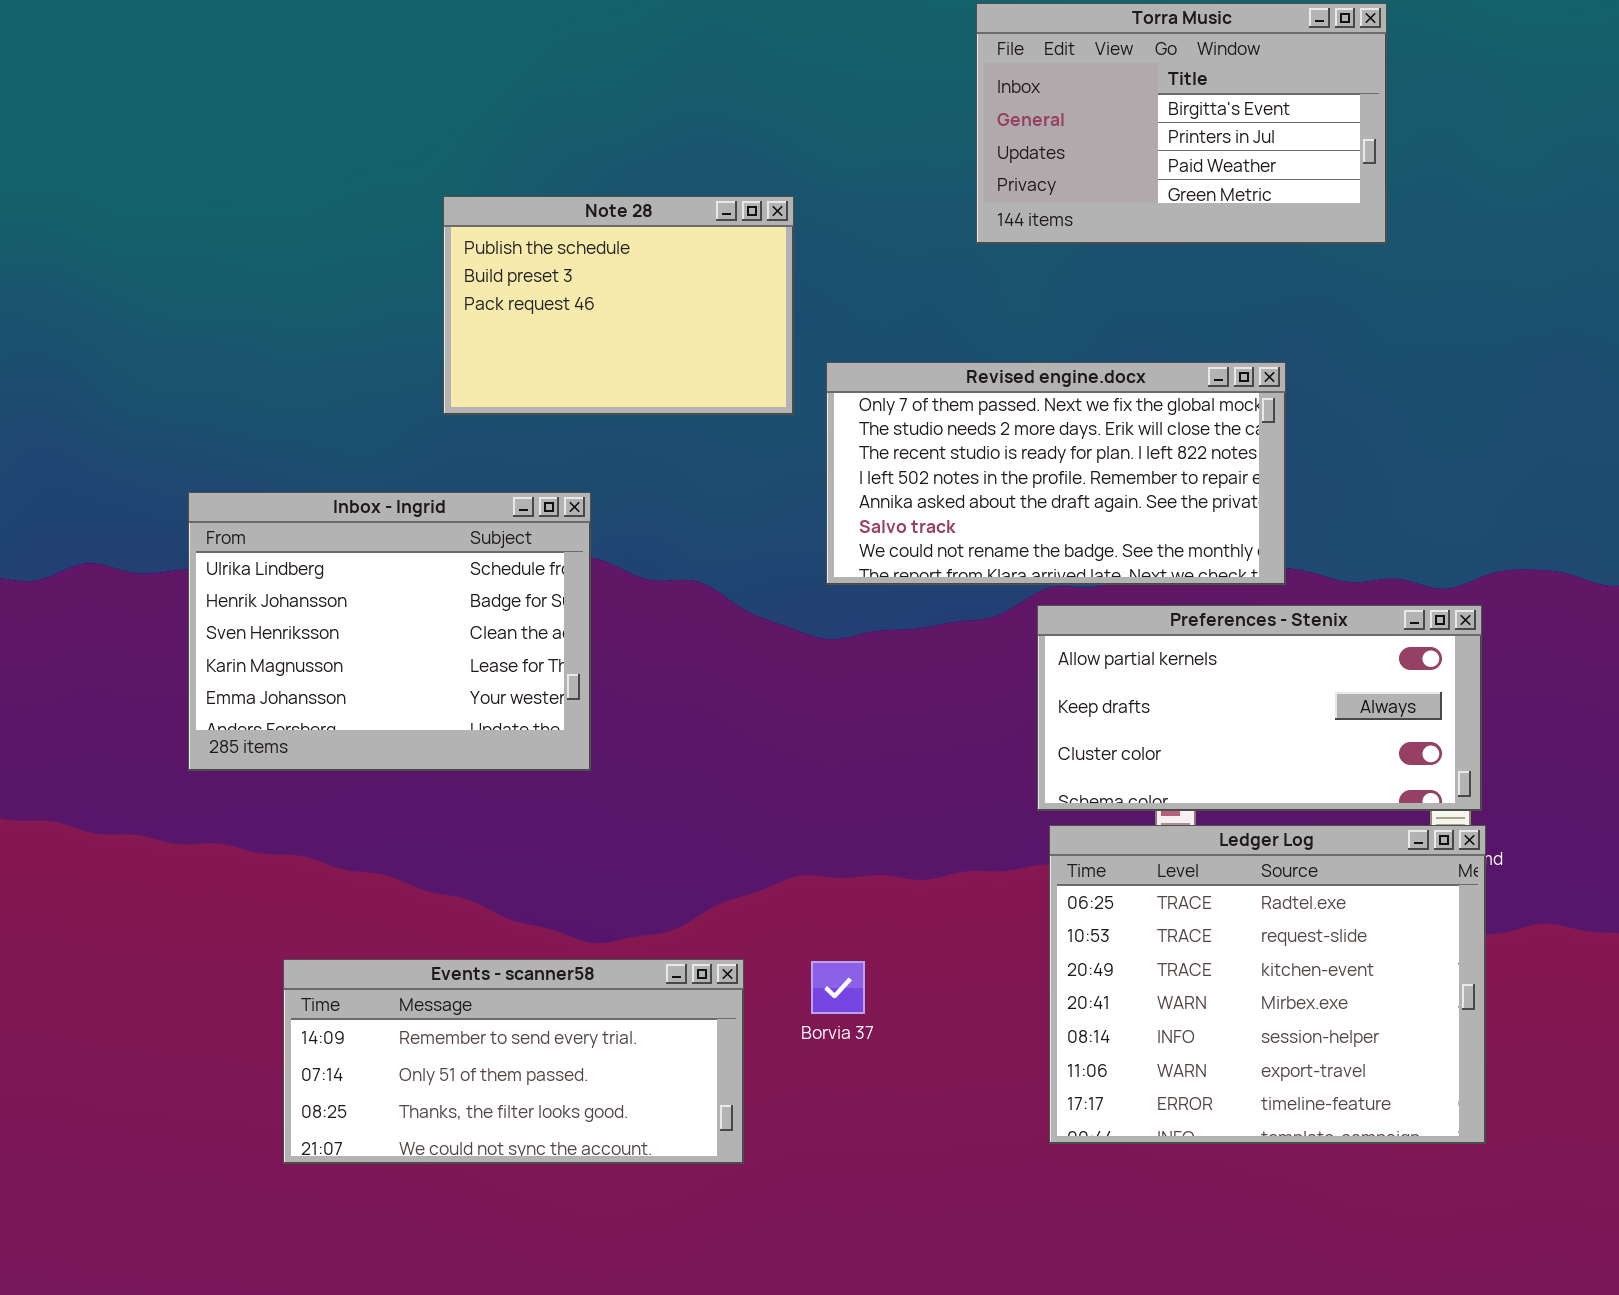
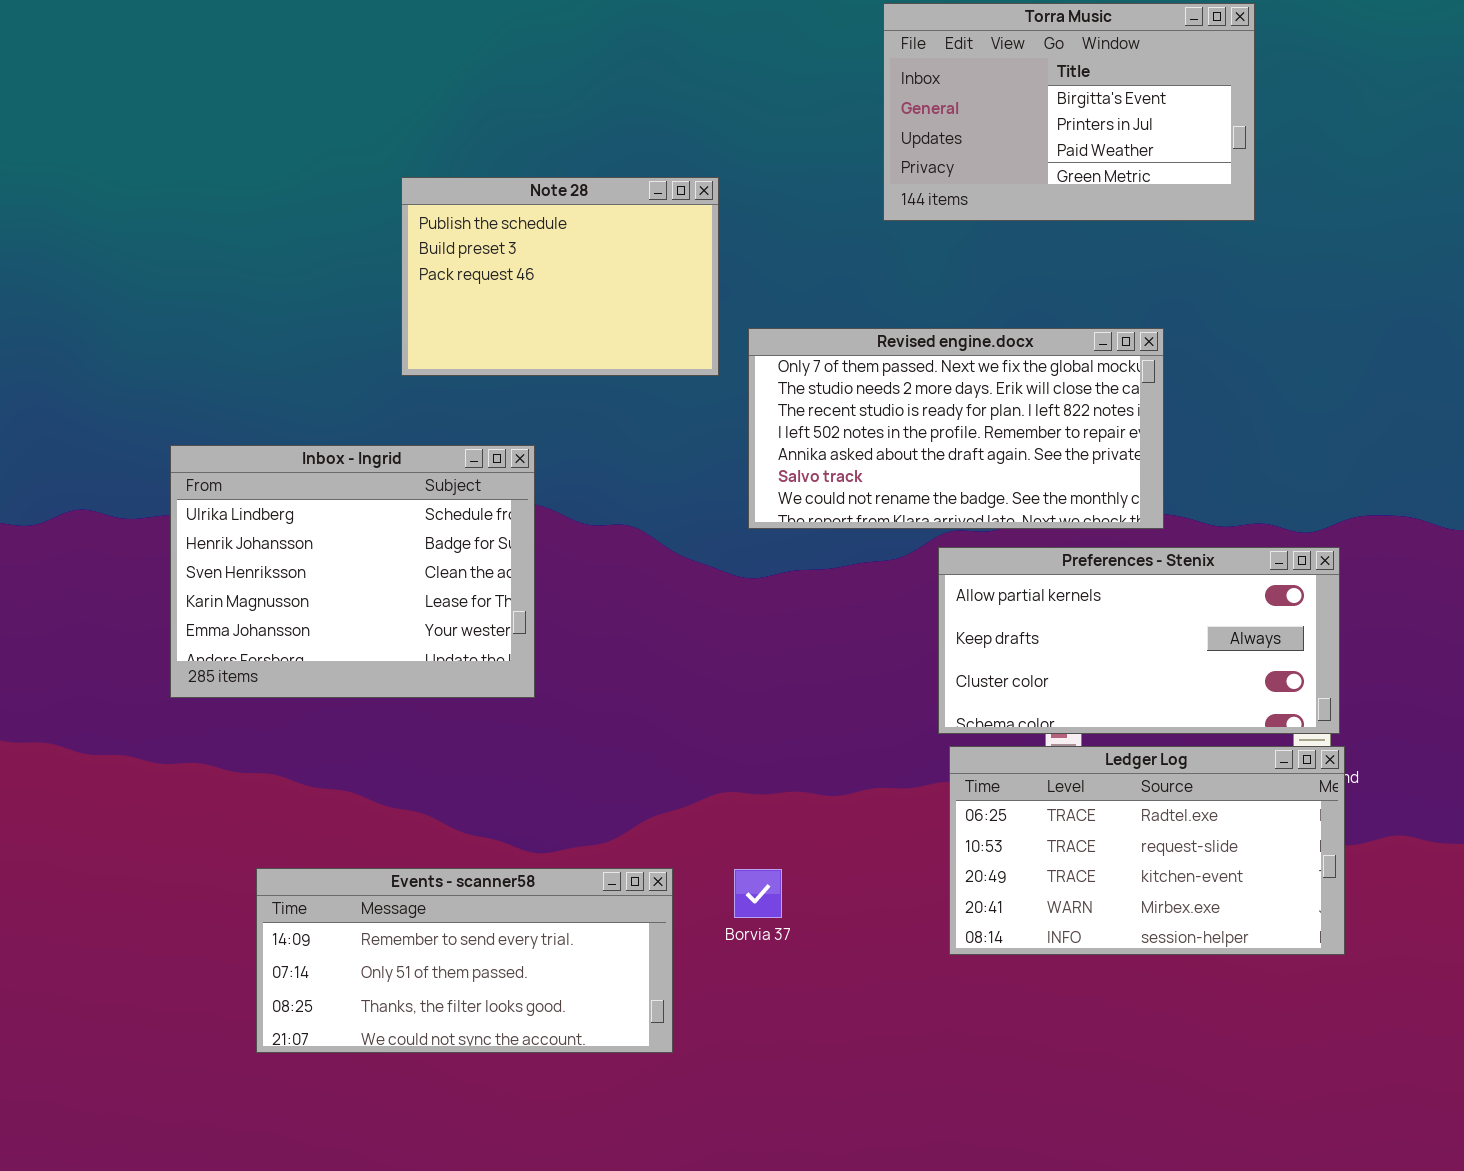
Ledger Log: [1049,825,1486,1144] -> [949,746,1345,955], resized

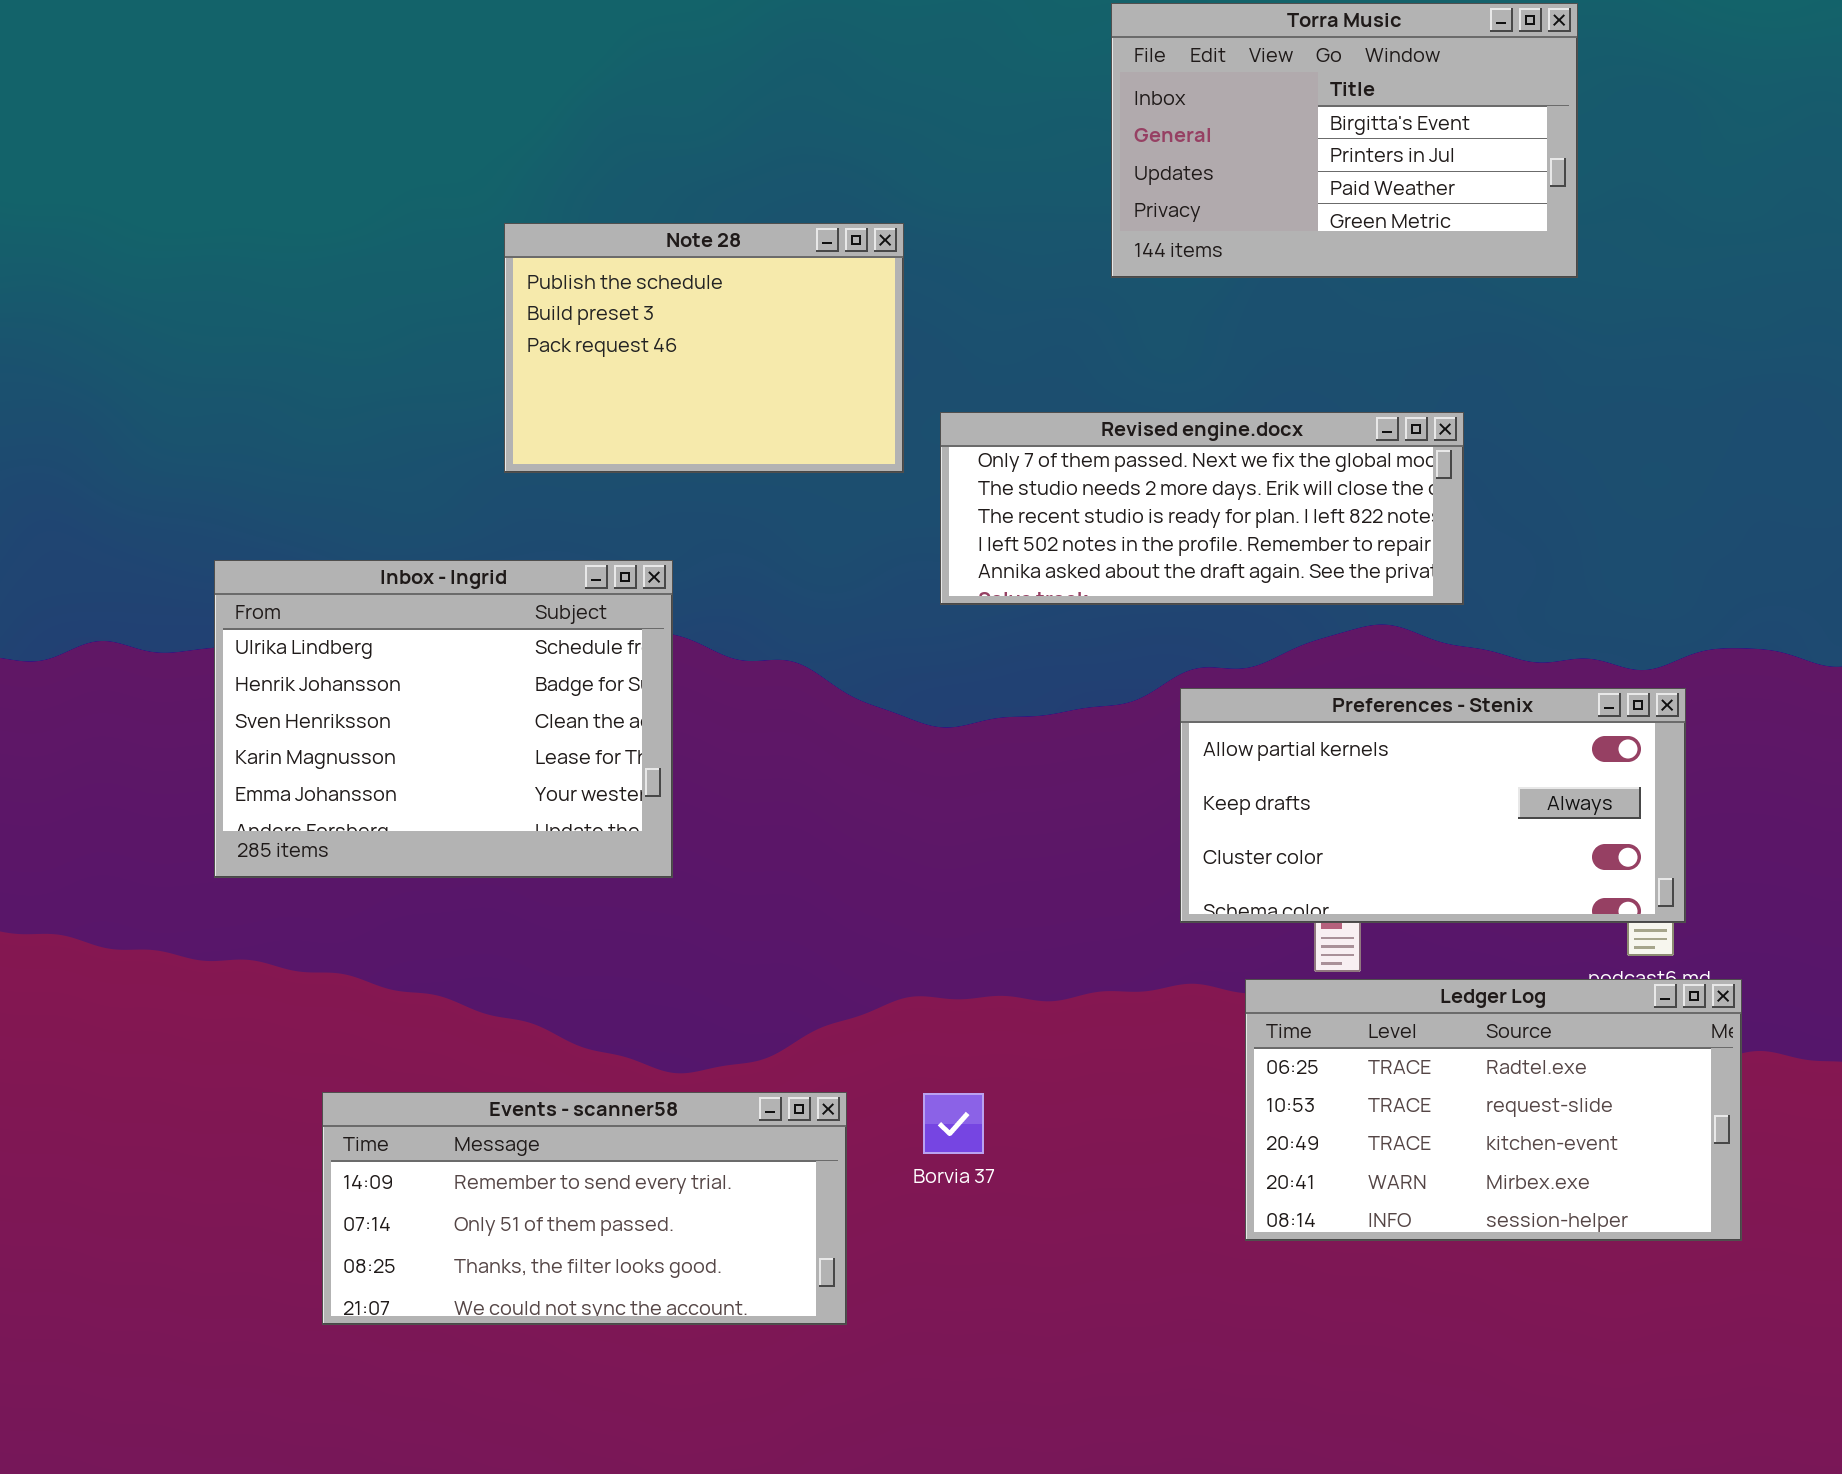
Revised engine.docx: [748,328,1164,529] -> [940,412,1464,605], resized
Ledger Log: [949,746,1345,955] -> [1245,979,1742,1241], moved

